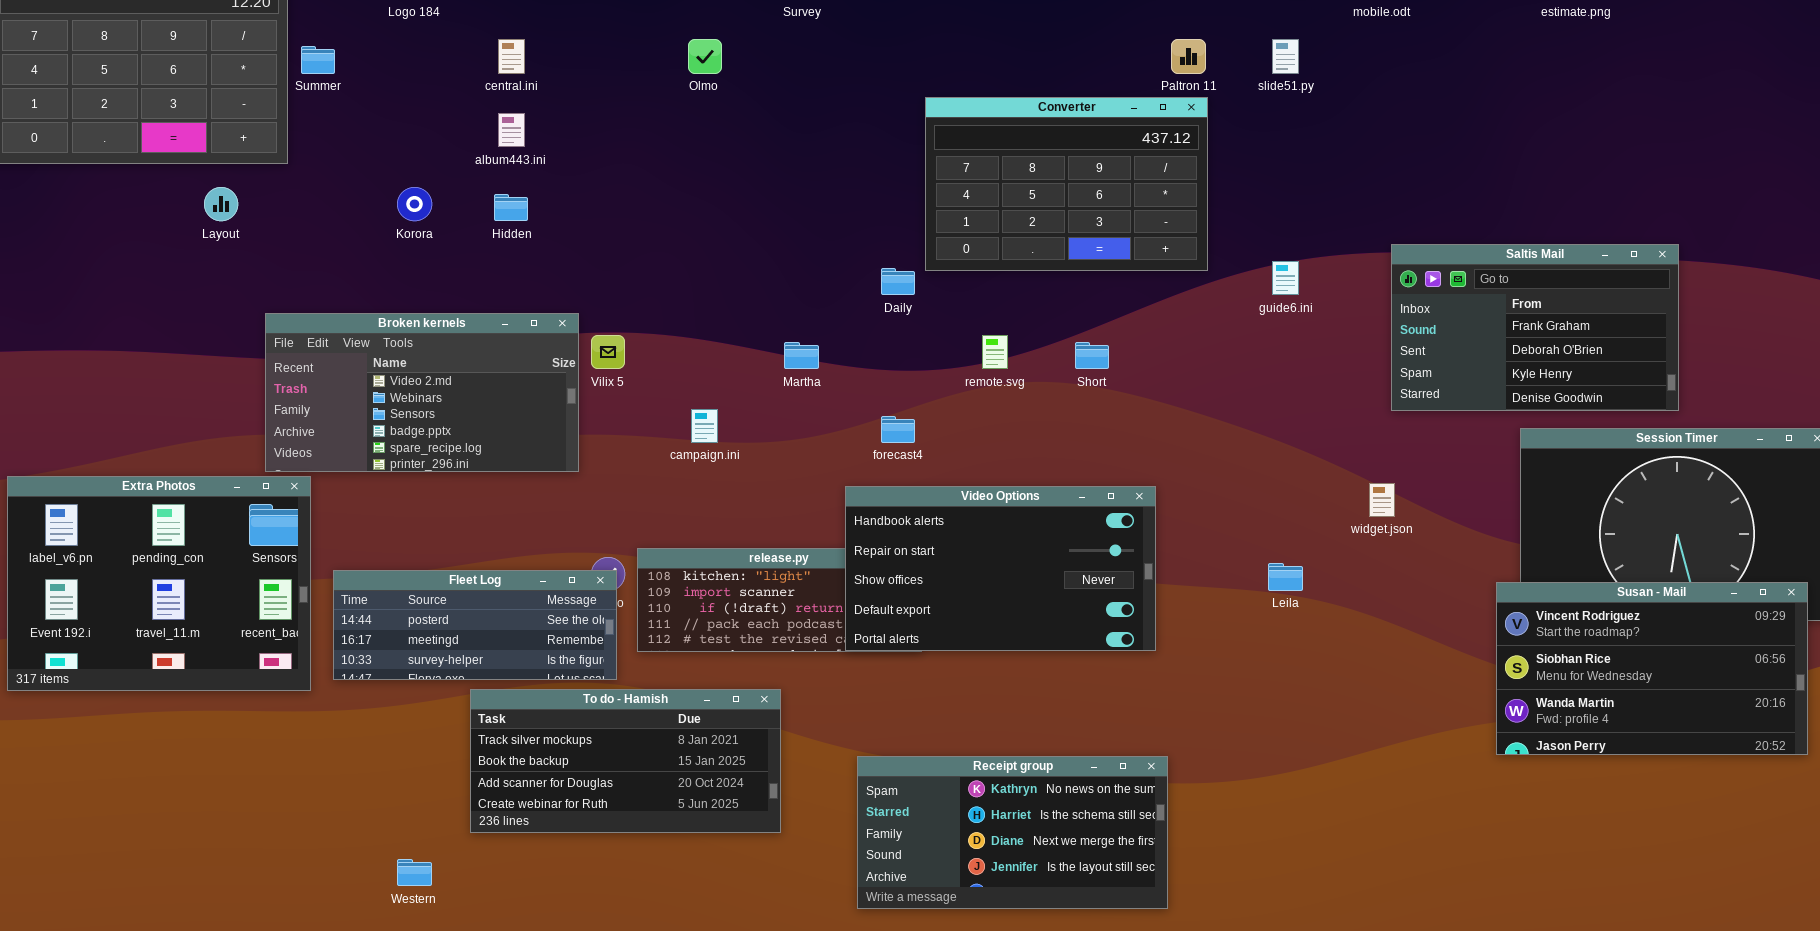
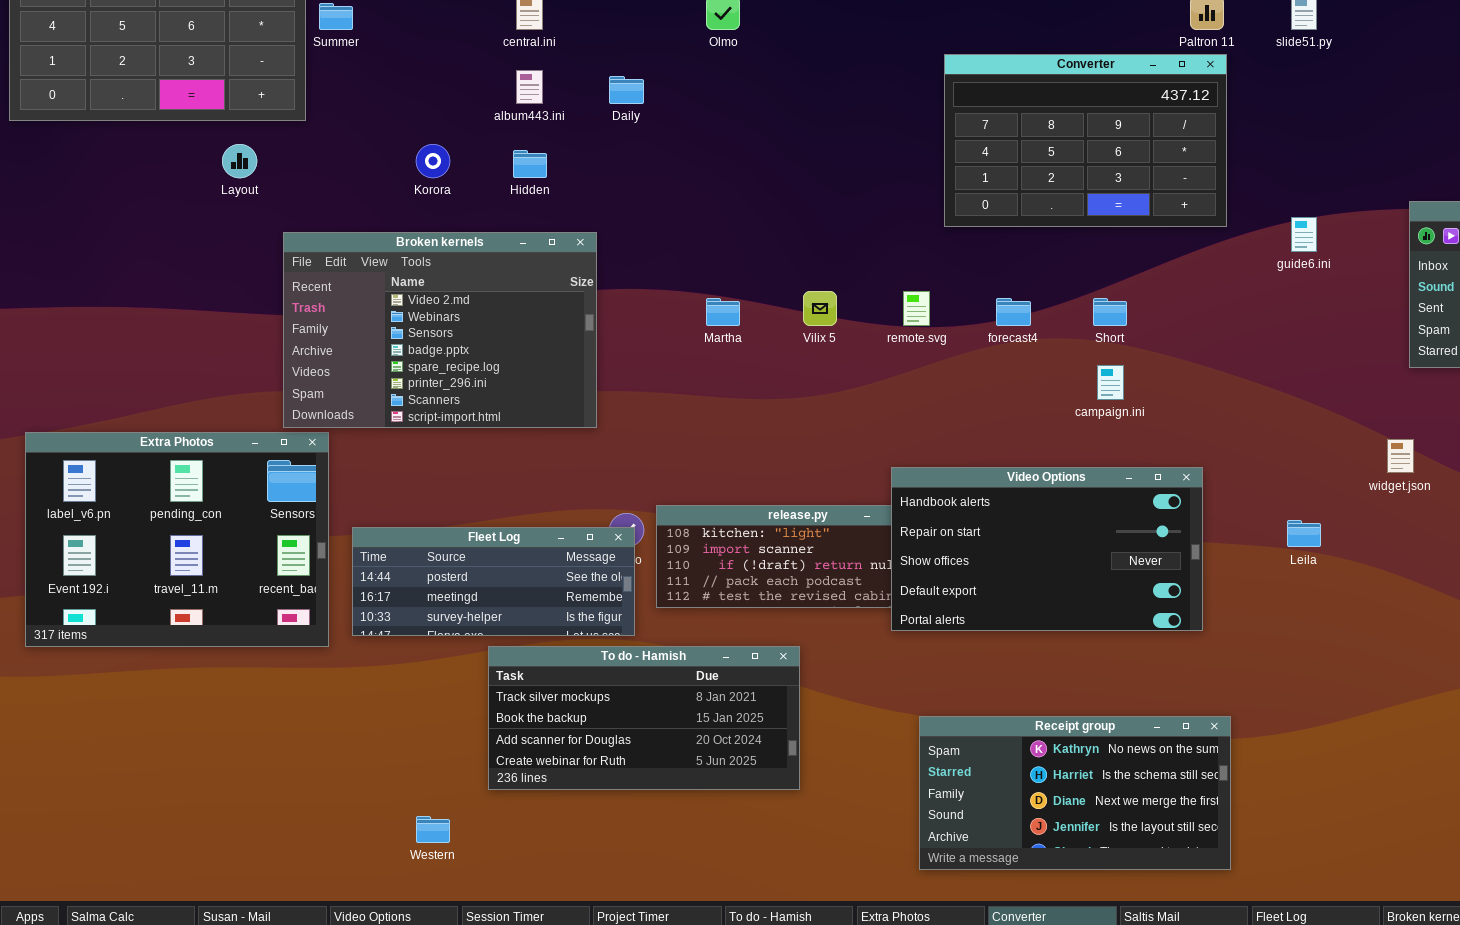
Daily: [881,268,915,295] -> [609,76,644,104], moved
Broken kernels: [265,313,579,472] -> [283,232,597,428], resized
Vilix 5: [591,335,625,369] -> [803,291,837,326], moved
remote.svg: [982,335,1008,369] -> [903,291,930,326], moved
Martha: [784,342,819,369] -> [706,298,740,326], moved
campaign.ini: [691,409,718,443] -> [1097,365,1124,400], moved
forecast4: [881,416,915,443] -> [996,298,1031,326], moved
Video Options: [845,486,1156,651] -> [891,467,1203,631], moved
Receipt group: [857,756,1168,909] -> [919,716,1231,870], moved

